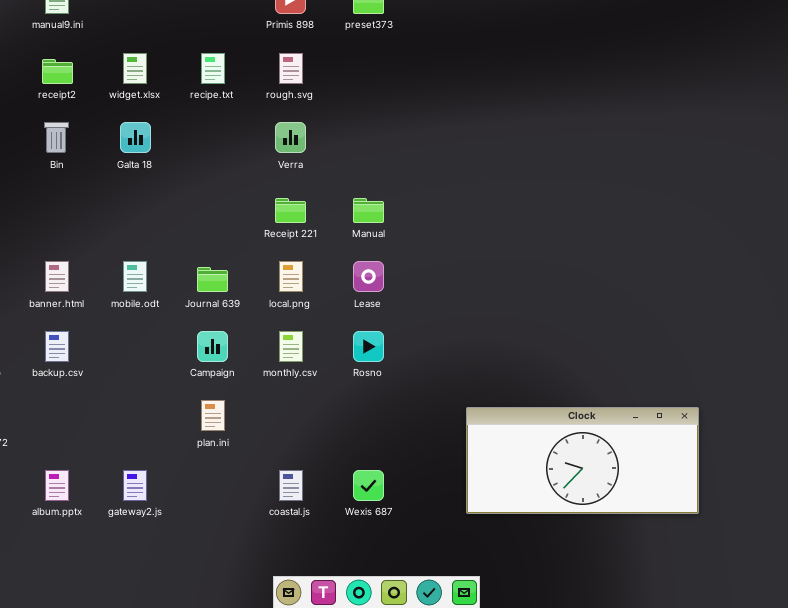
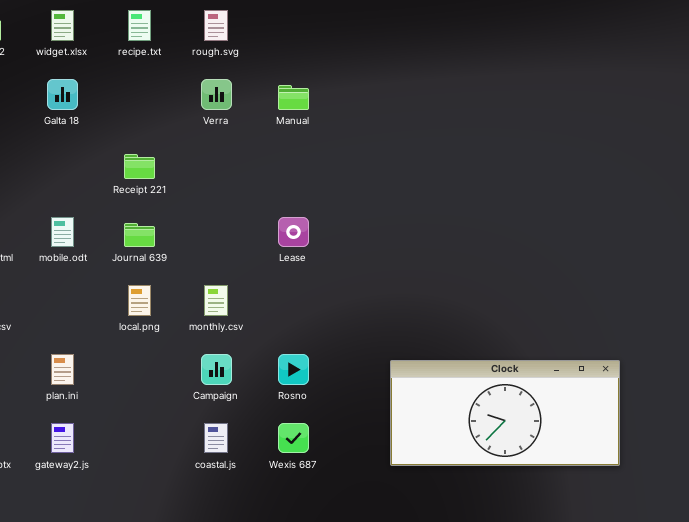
Receipt 221: [275,198,306,223] -> [124,154,155,179], moved
Manual: [353,198,384,223] -> [278,85,309,110], moved
local.png: [279,261,303,292] -> [128,285,151,316], moved
Campaign: [197,331,228,362] -> [201,354,232,385], moved
Rosno: [353,331,384,362] -> [278,354,309,385], moved
plan.ini: [201,400,225,431] -> [51,354,74,385], moved

